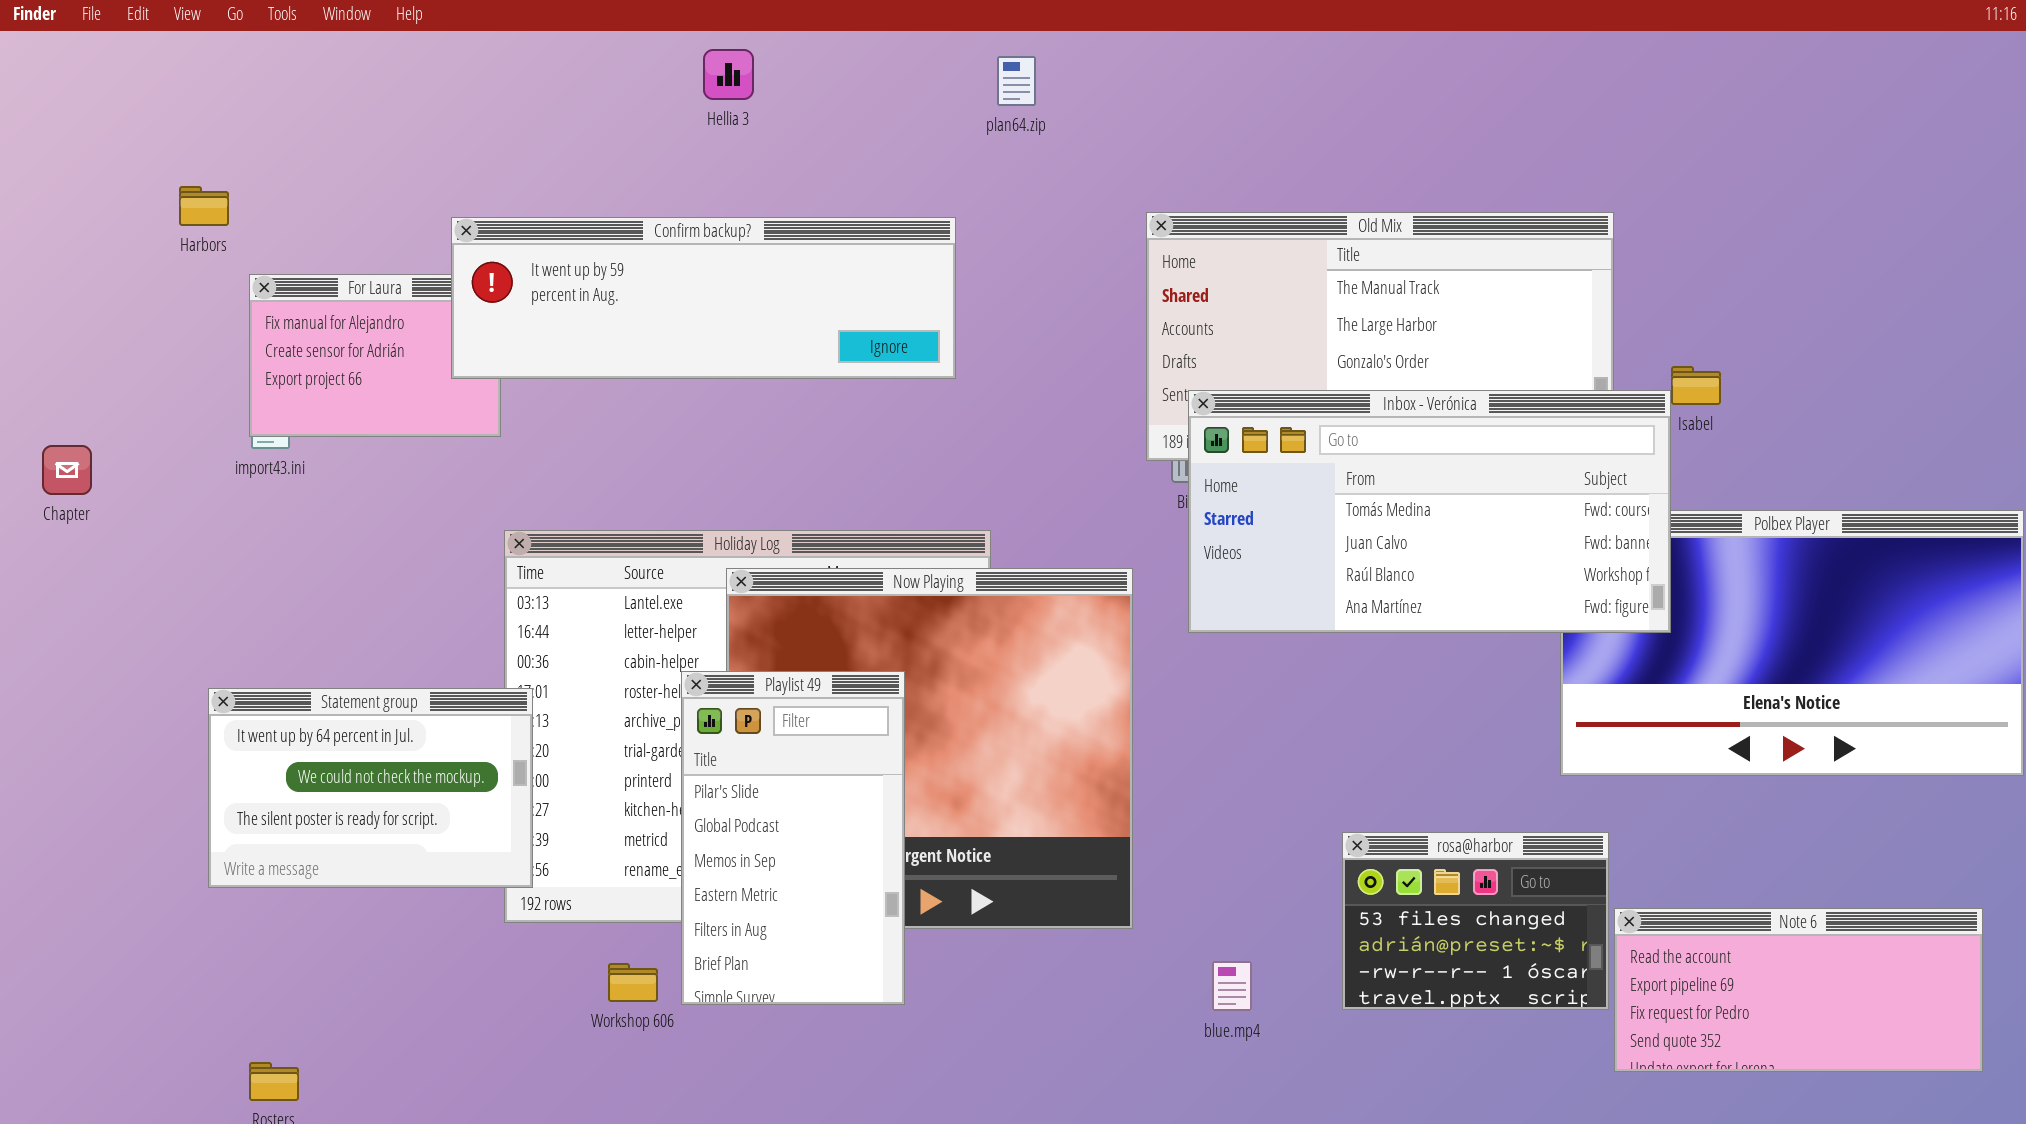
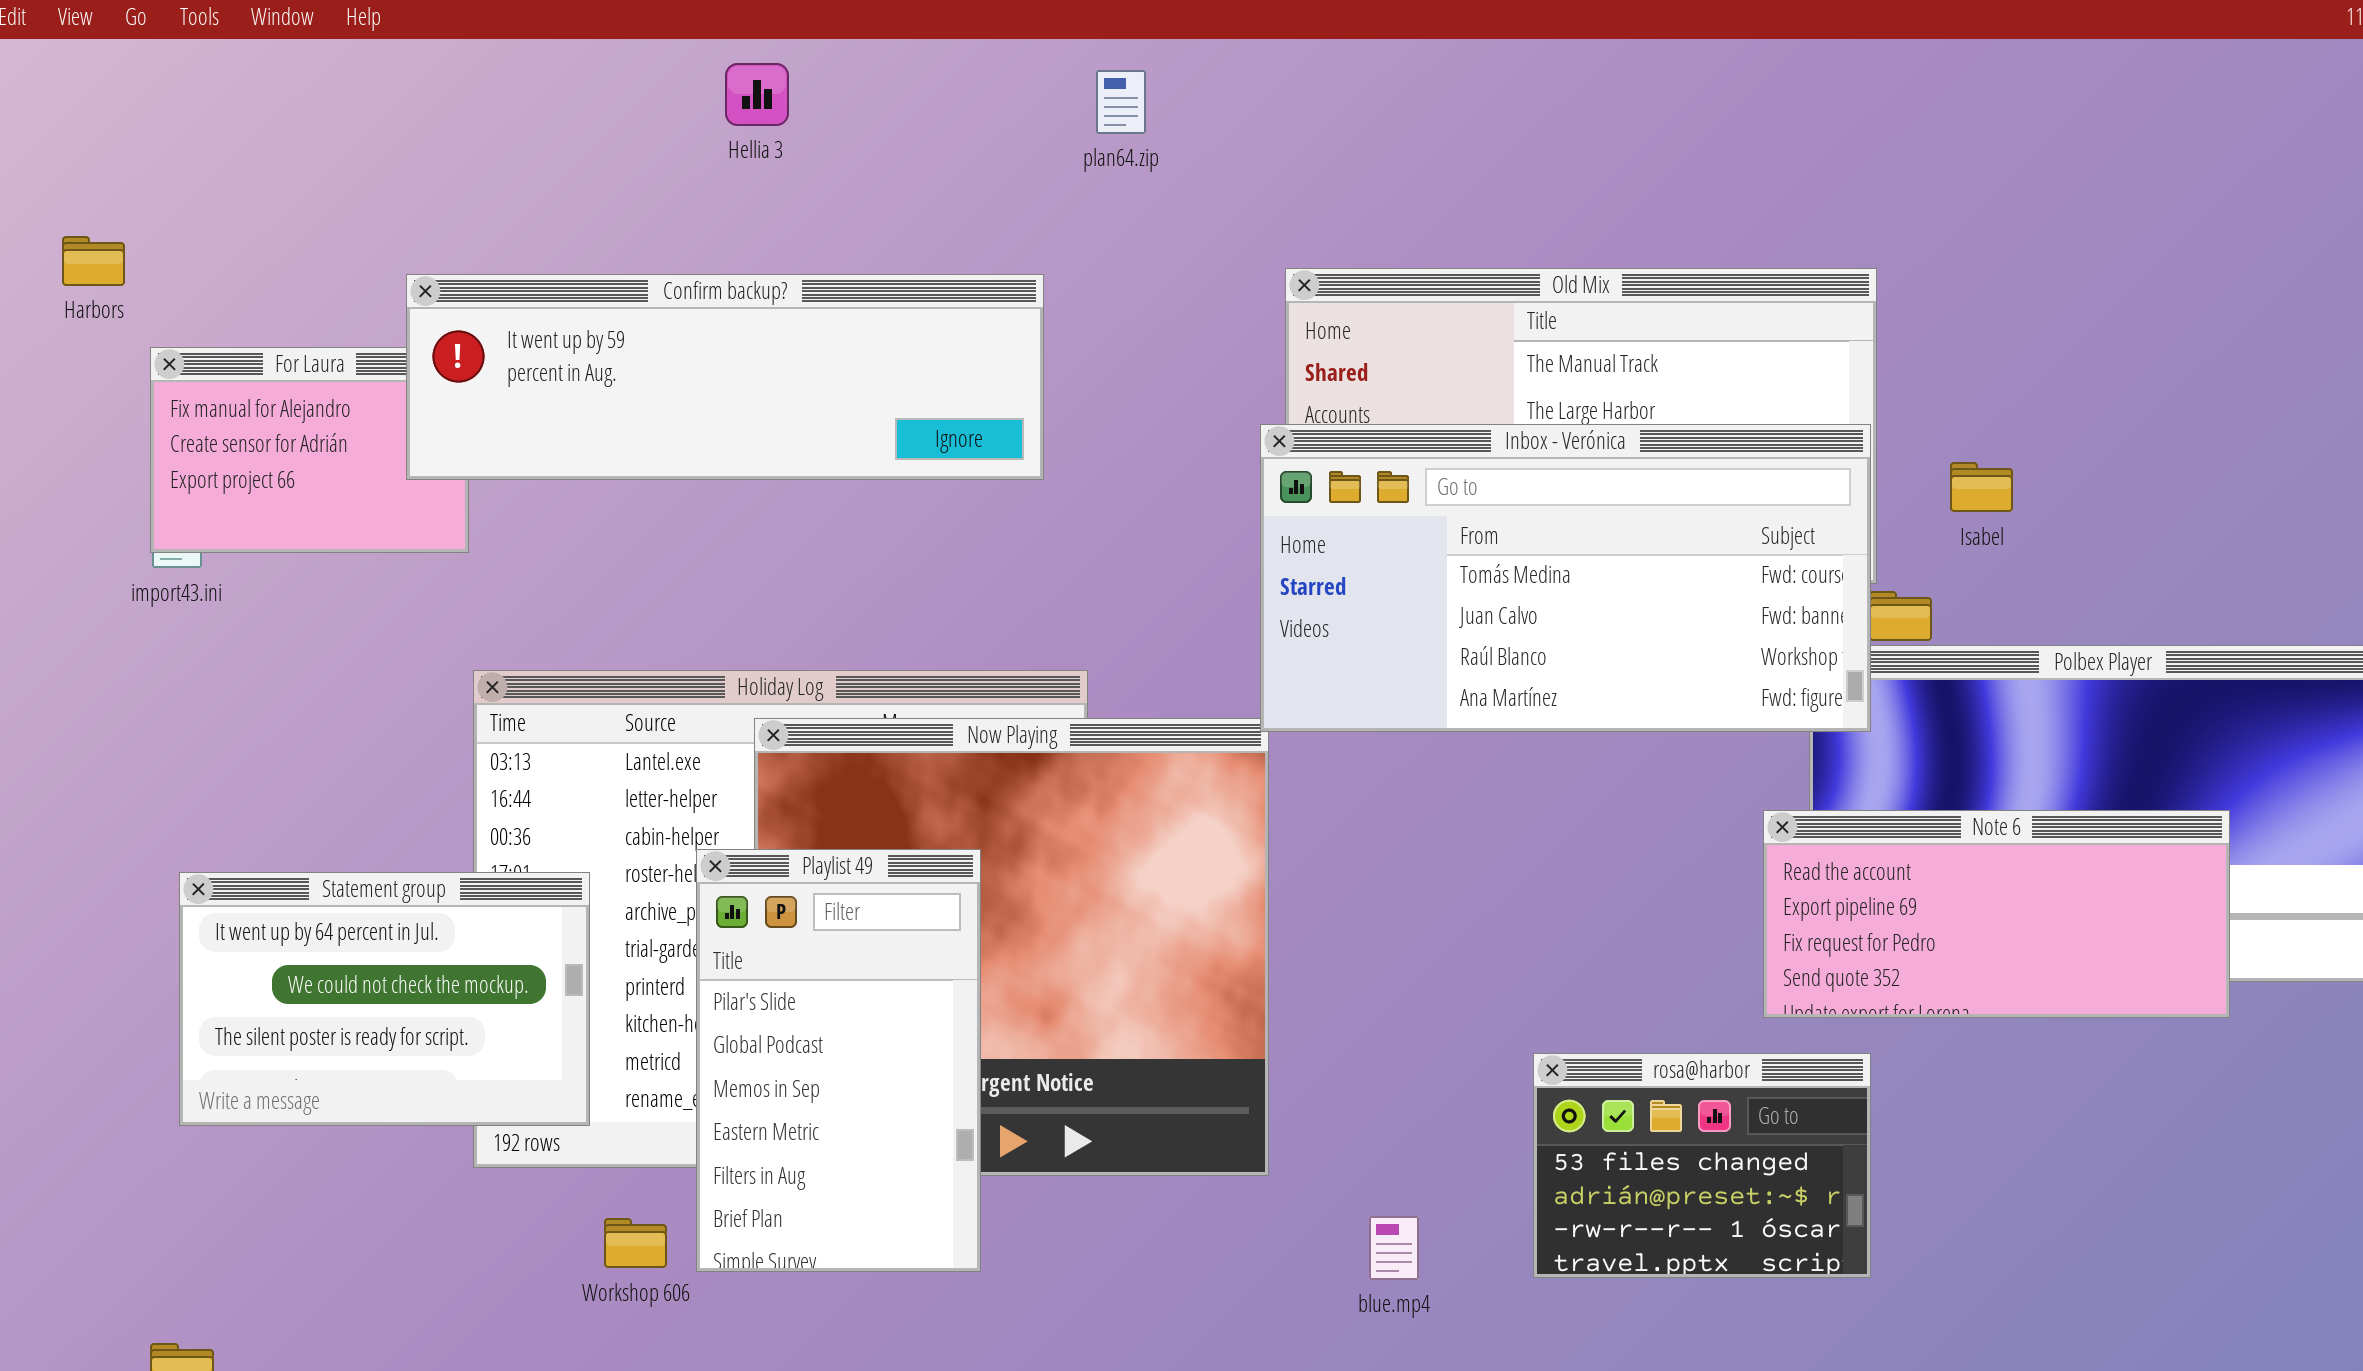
Inbox - Verónica: [1188,390,1671,633] -> [1260,424,1871,732], moved
Statement group: [208,688,533,888] -> [179,872,590,1126], moved
Note 6: [1614,908,1983,1072] -> [1763,810,2230,1018], moved

